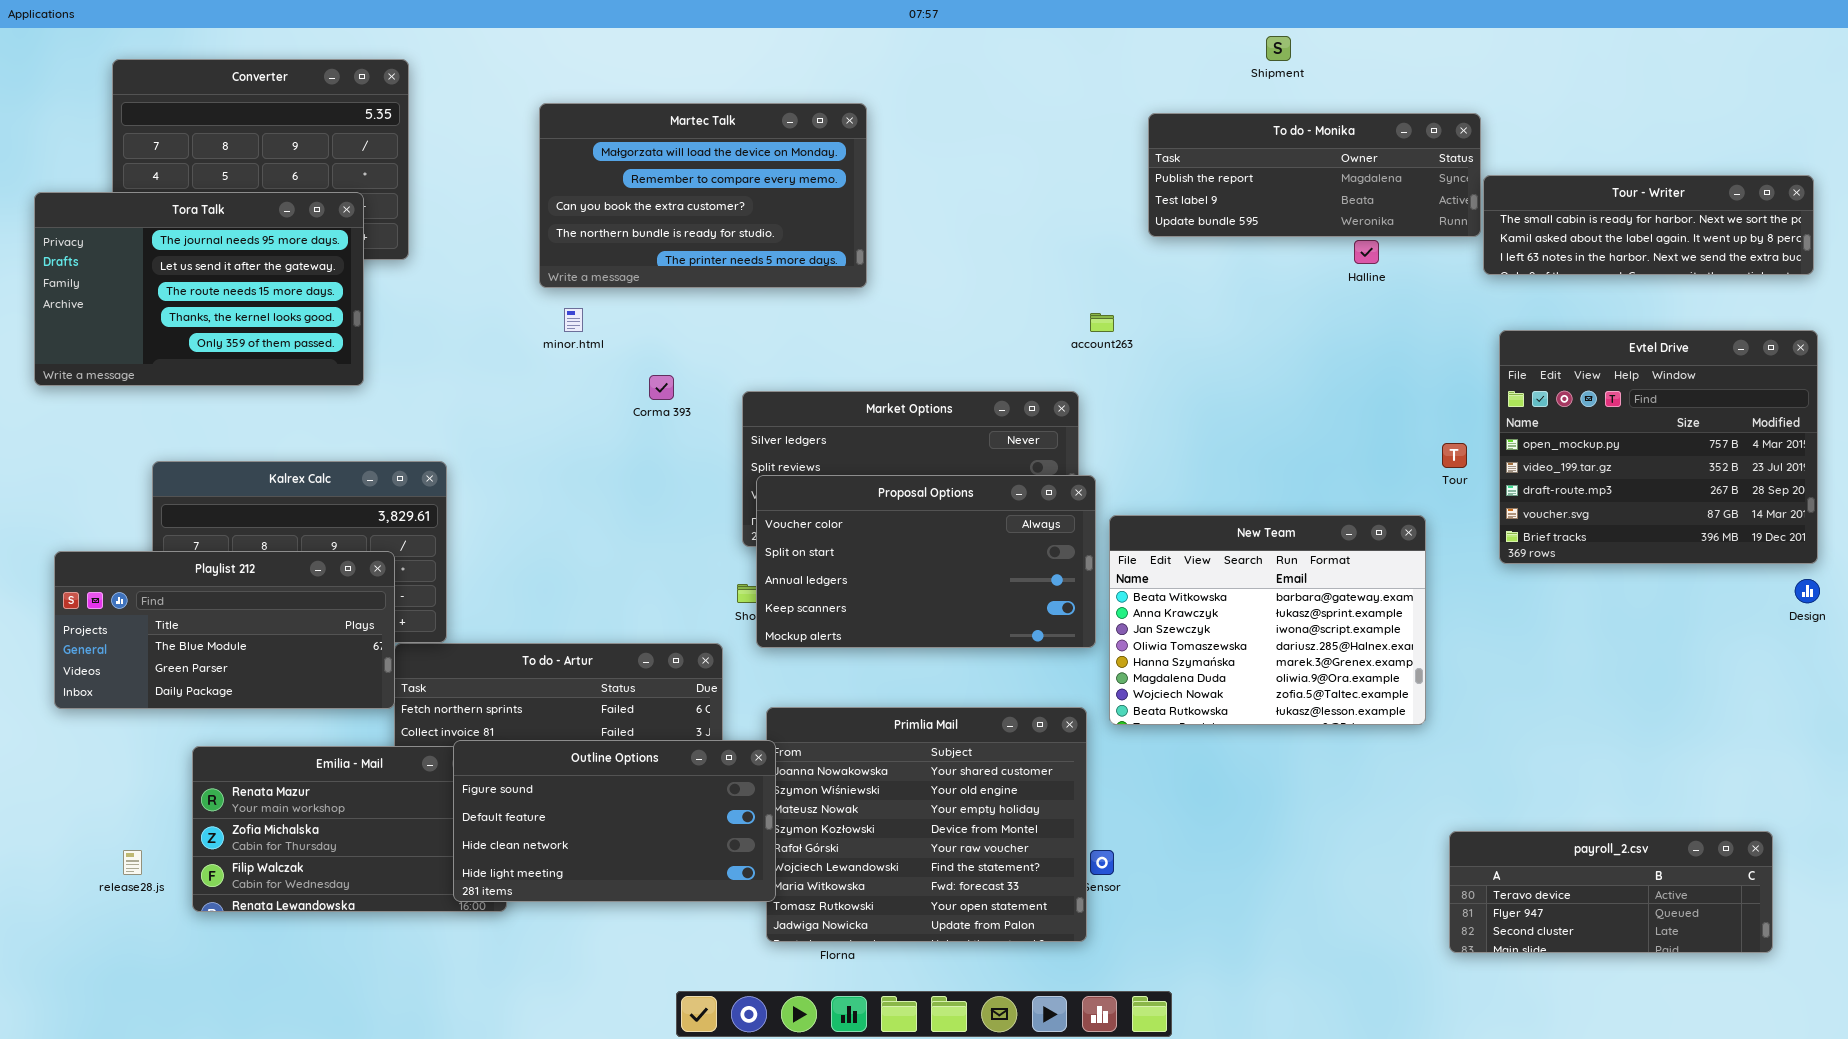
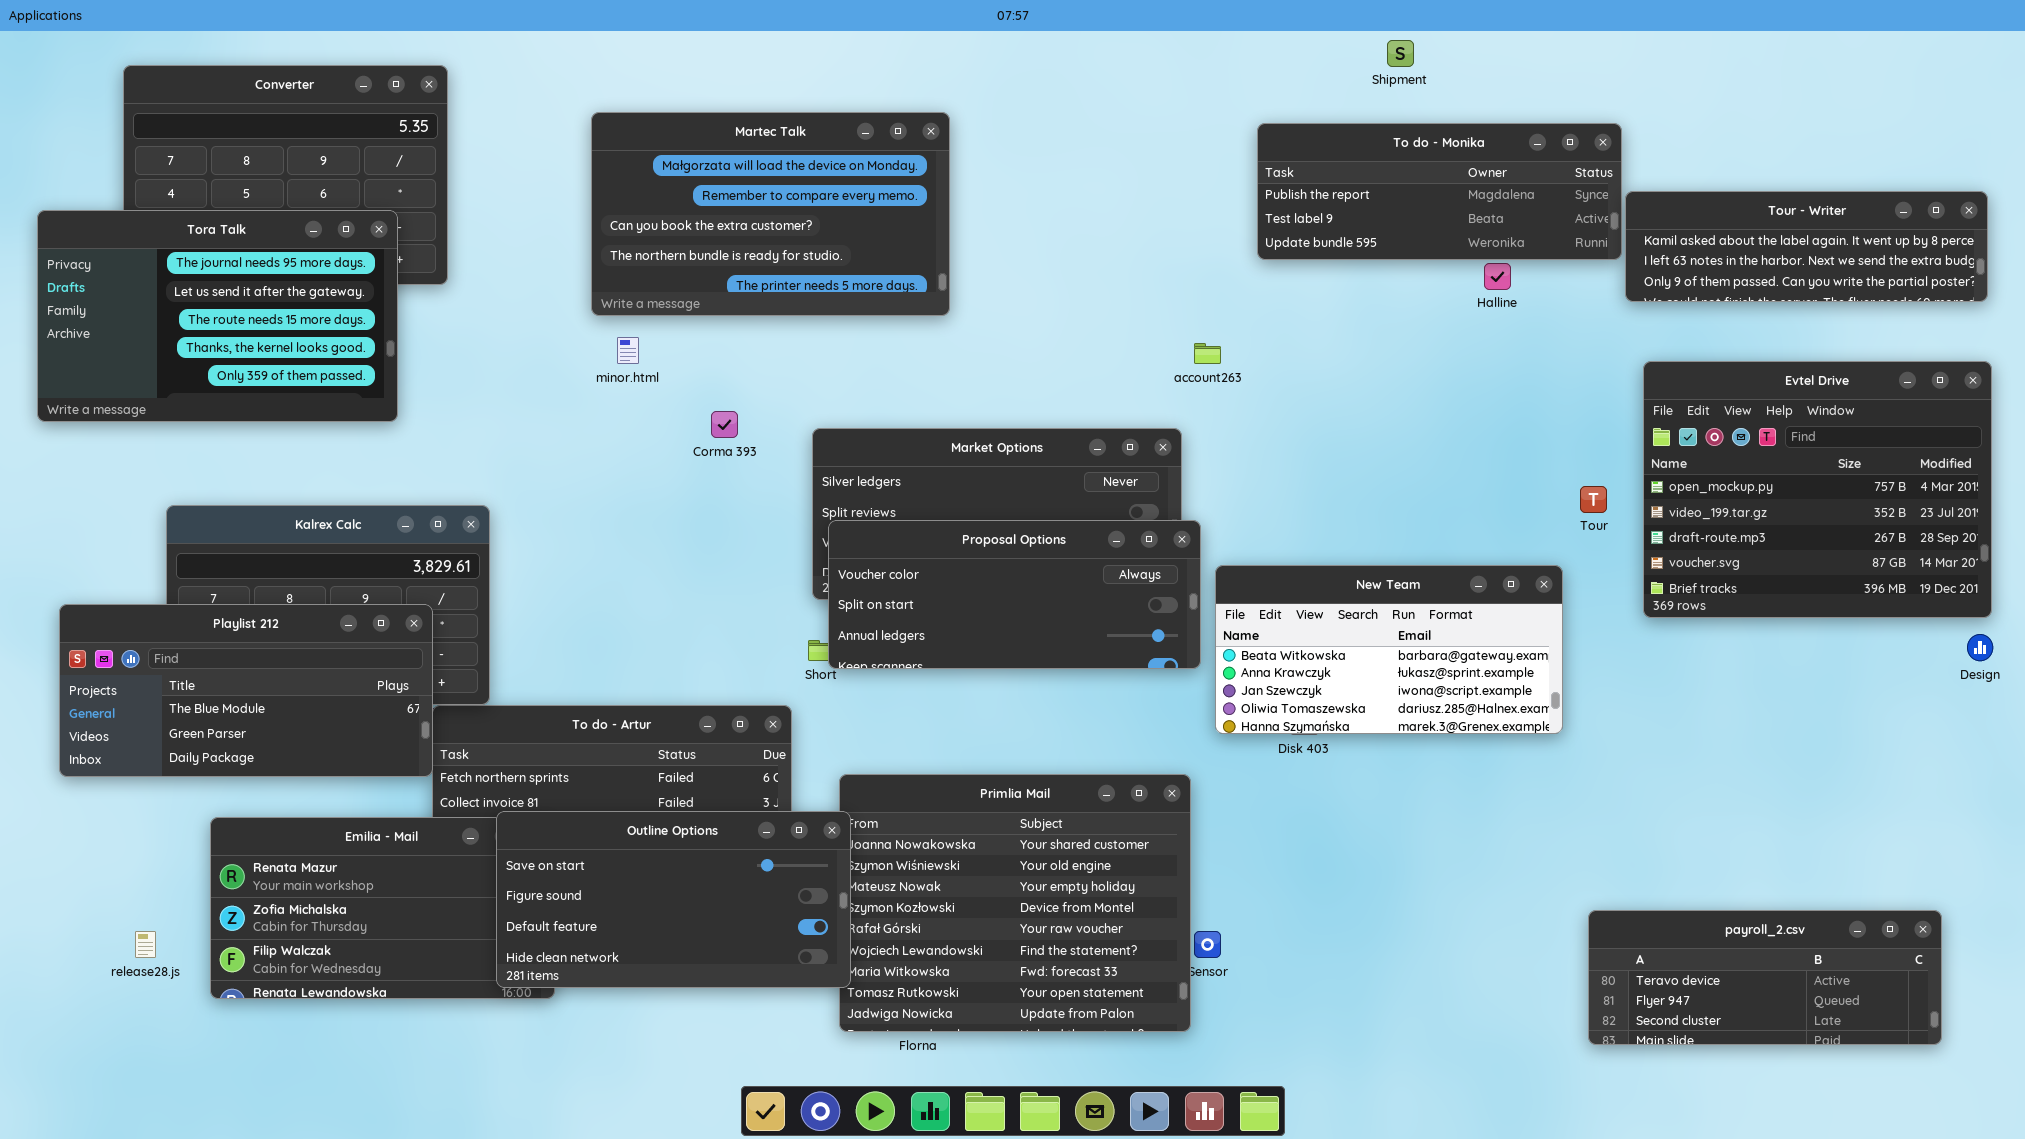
Tour - Writer: [1483,175,1814,275] -> [1625,191,1988,302], scrolled down 1 row
Proposal Options: [756,475,1096,648] -> [828,520,1201,669], resized
New Team: [1109,515,1426,725] -> [1215,565,1563,734], resized
Outline Options: [453,740,776,902] -> [496,811,851,988], scrolled up 1 row

